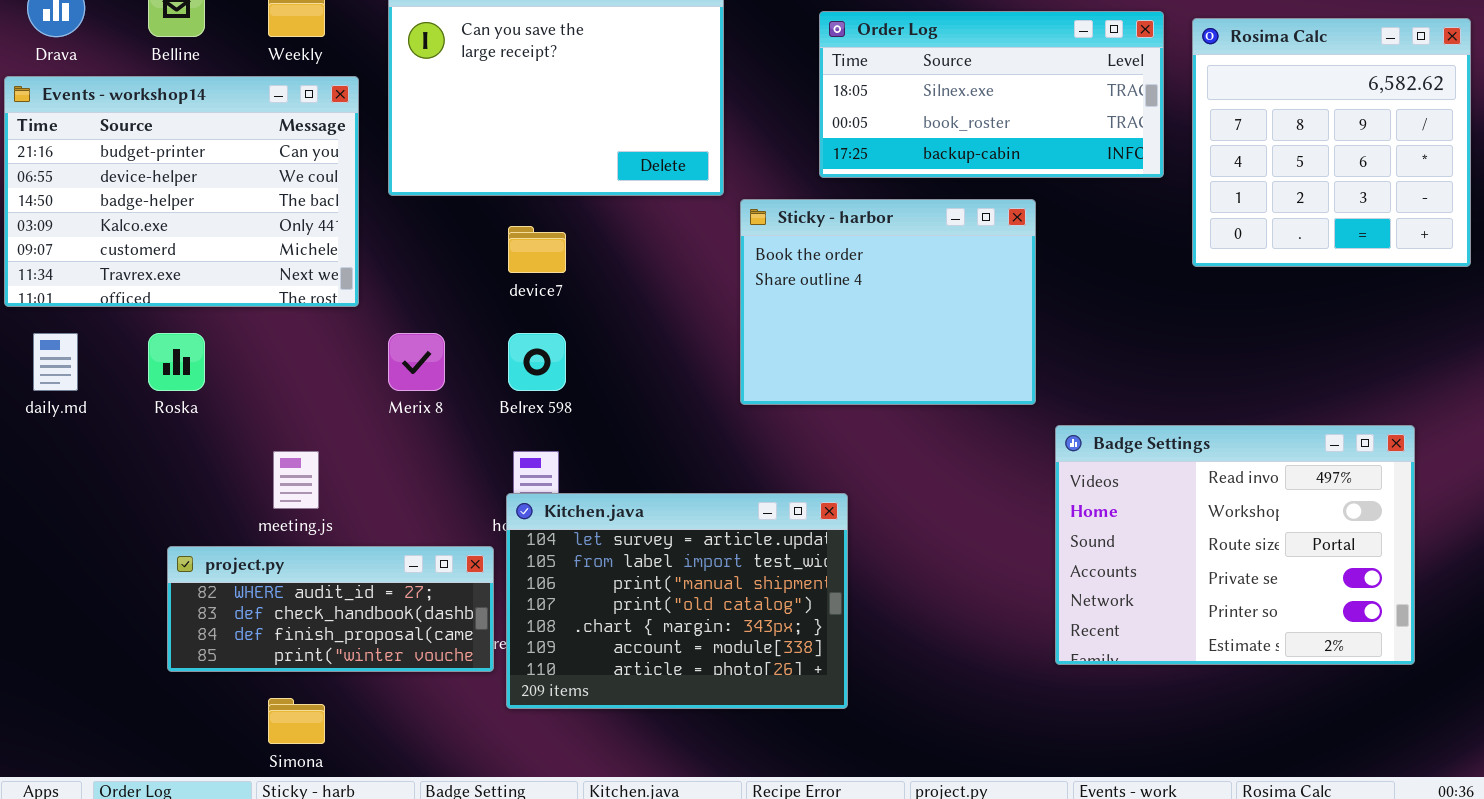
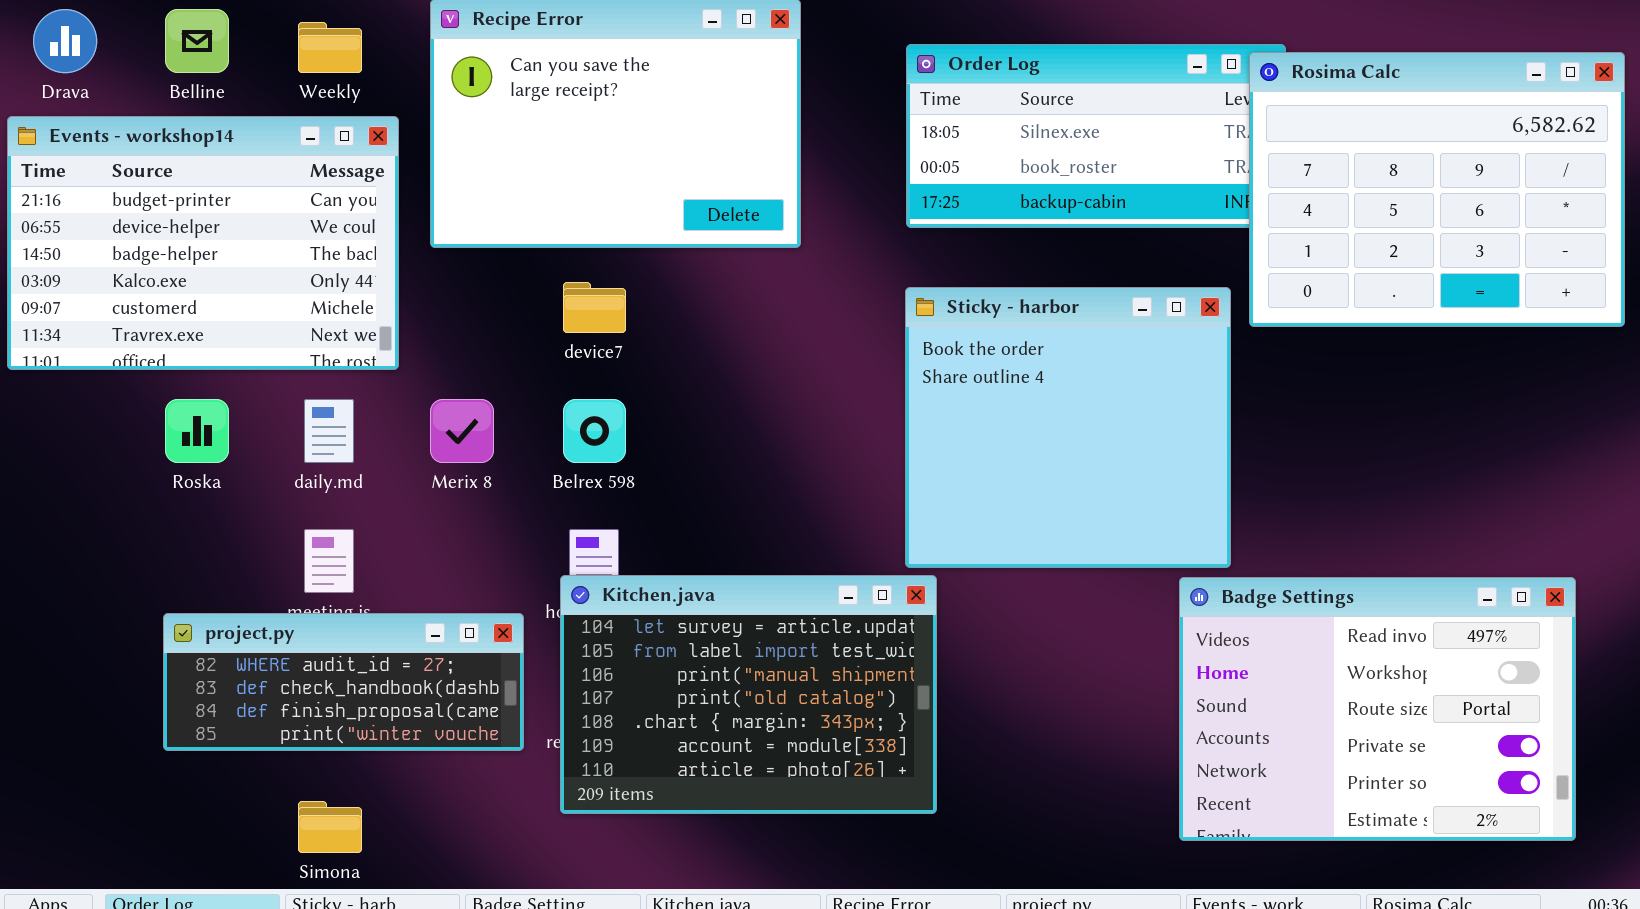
Rosima Calc: [1192,18,1471,267] -> [1249,52,1625,327], resized
Sticky - harbor: [740,199,1036,405] -> [905,287,1231,568], moved, resized
daily.md: [33,333,78,391] -> [304,399,354,463], moved
Badge Settings: [1055,425,1415,665] -> [1179,577,1576,841], moved
project.py: [167,546,494,672] -> [163,613,524,751], moved

